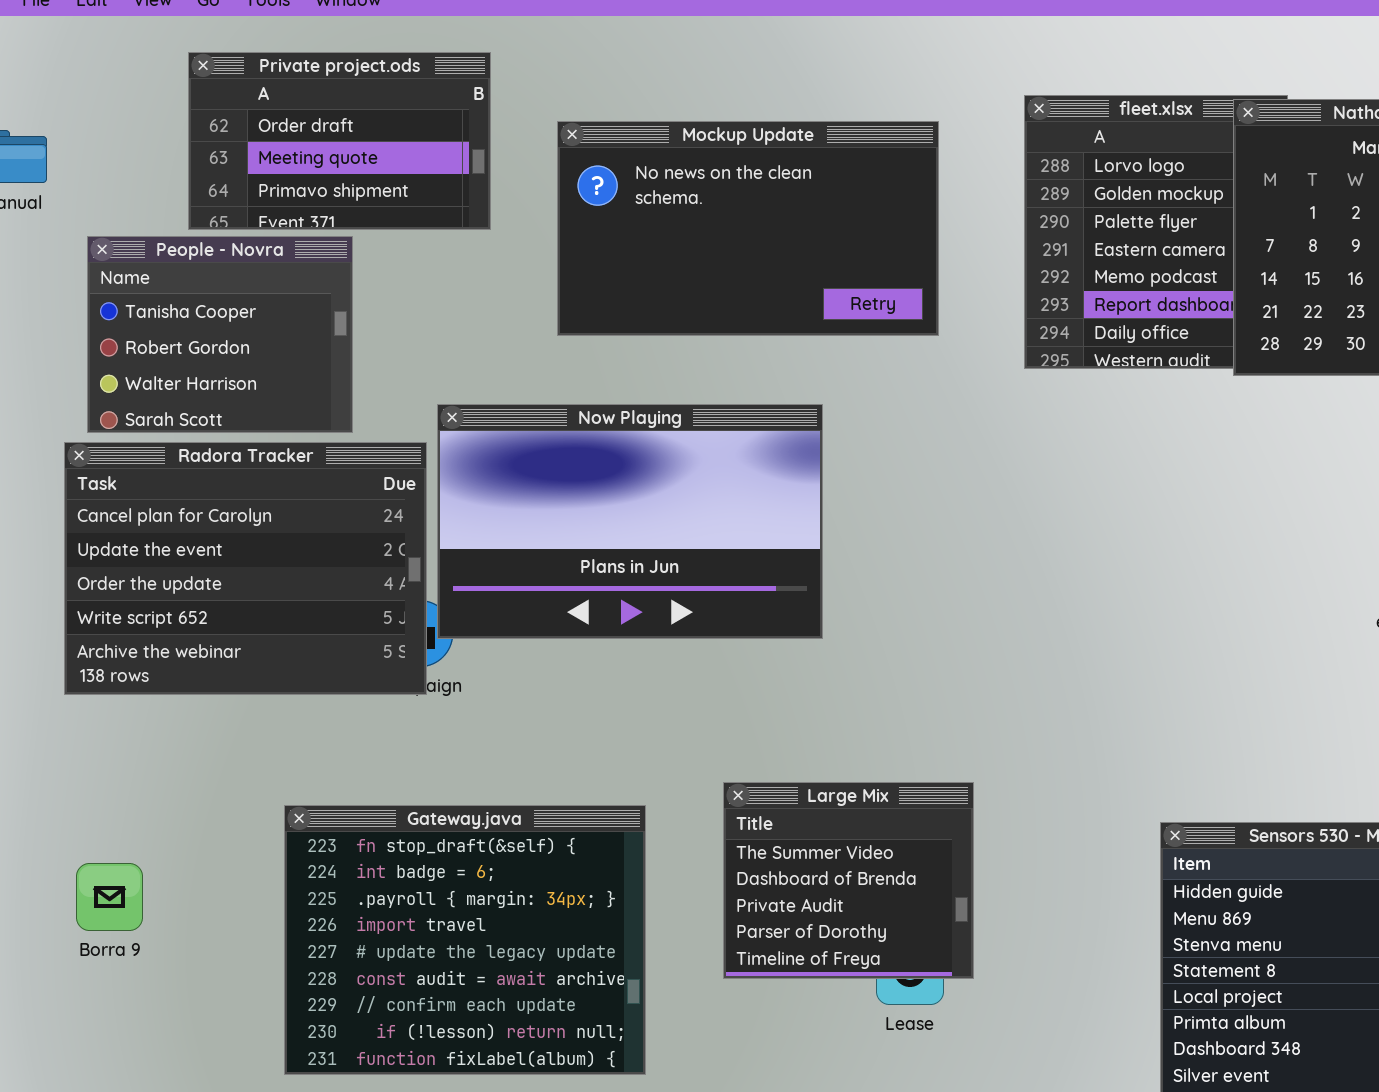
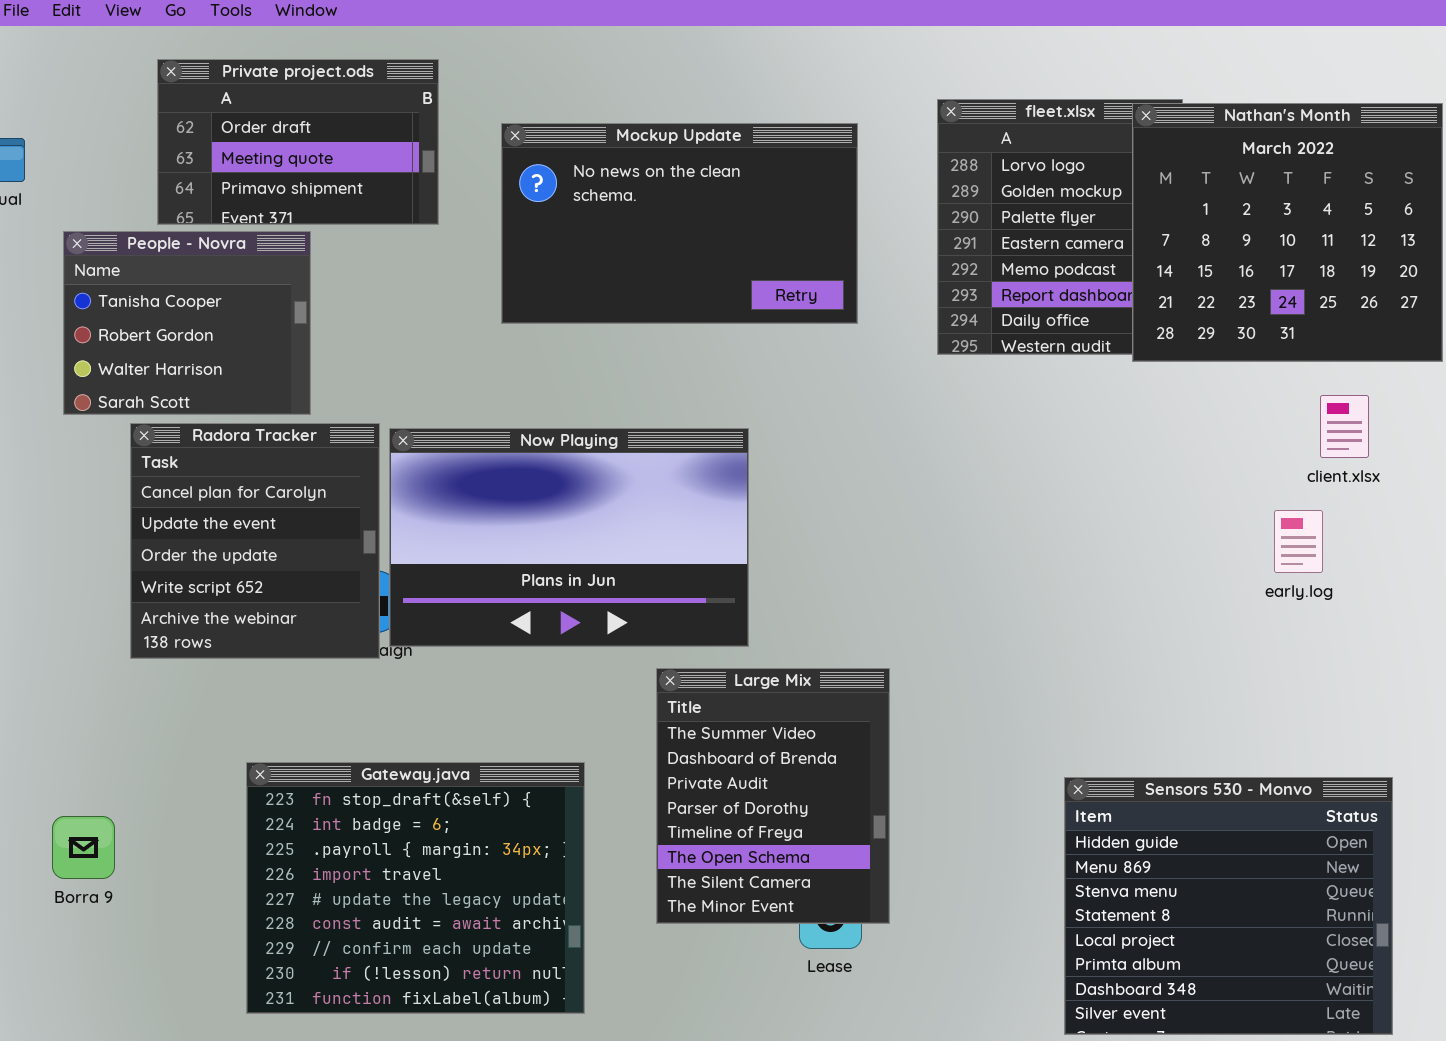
Now Playing: [437,404,823,639] -> [389,428,749,647], moved
Radora Tracker: [64,442,427,695] -> [130,423,380,659], resized
Large Mix: [723,782,974,979] -> [656,668,890,924], resized

